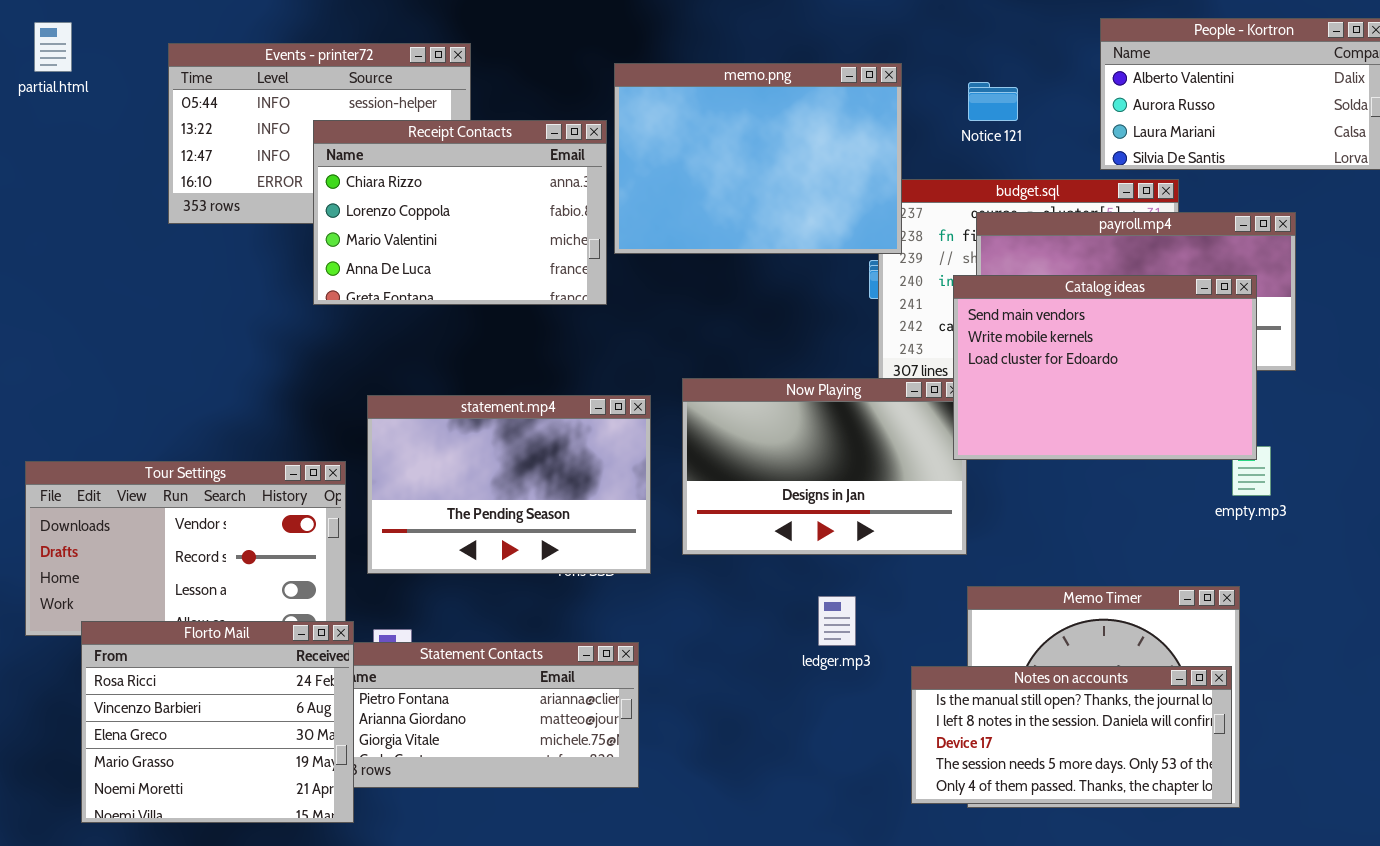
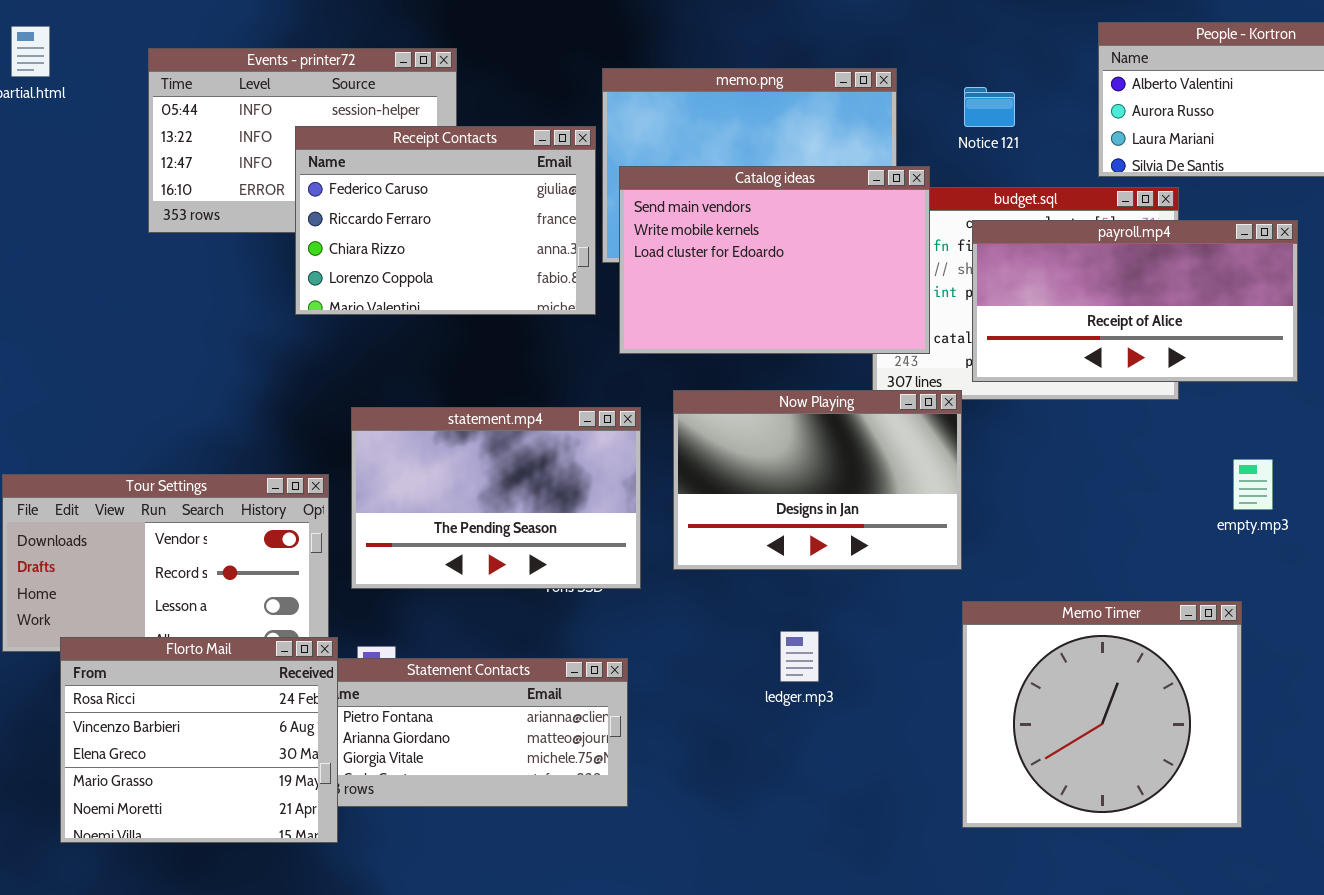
Receipt Contacts: [313,120,607,305] -> [295,126,596,315], scrolled up 2 rows
Catalog ideas: [953,275,1257,460] -> [619,166,930,354], moved
ledger.mp3: [818,596,856,646] -> [780,631,819,682], moved
Notes on accounts: [911,666,1232,804] -> none, closed

